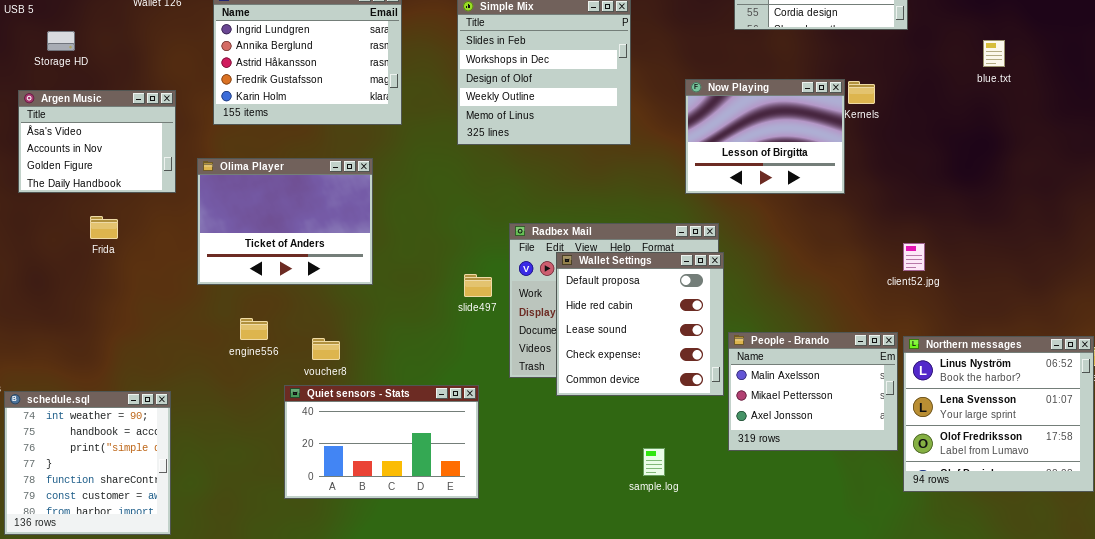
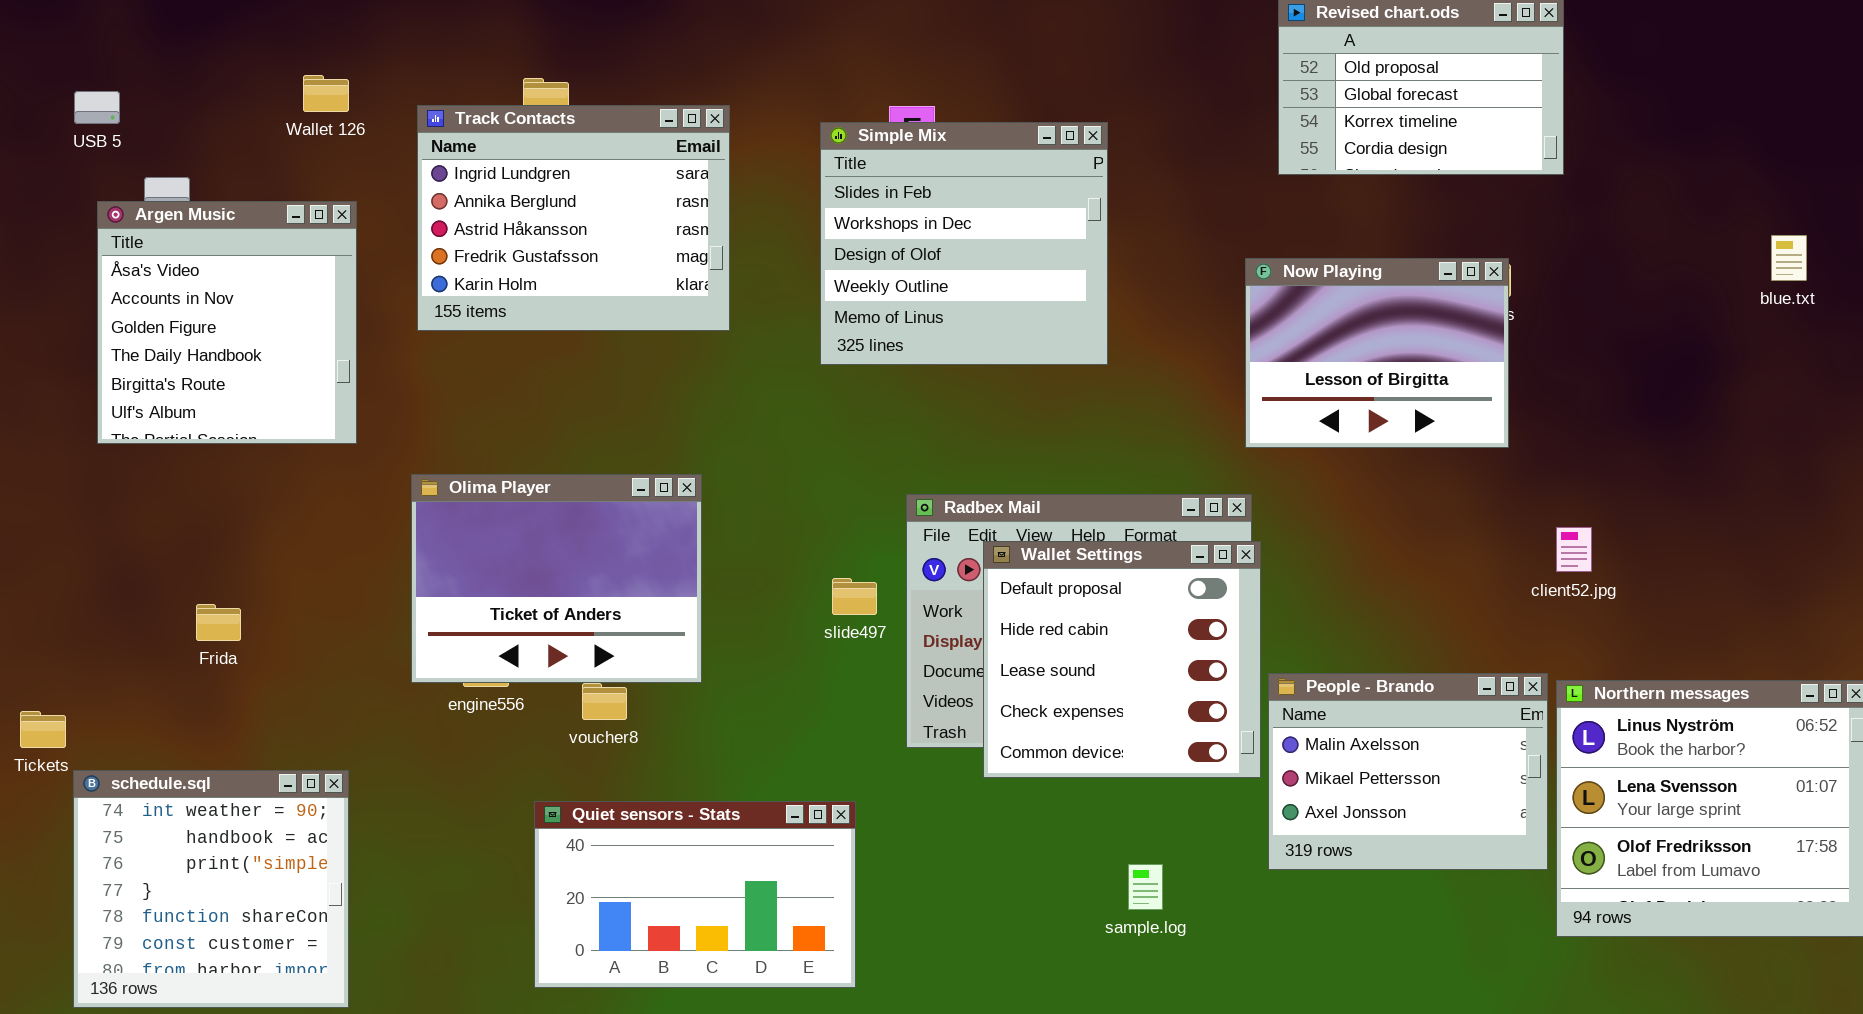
blue.txt: [983,40,1005,67] -> [1771,235,1807,281], moved
Now Playing: [685,79,845,194] -> [1245,258,1509,448], moved
Argen Music: [18,90,176,193] -> [97,201,357,444], resized
Olima Player: [197,158,373,285] -> [411,474,702,683], moved
Frida: [90,216,118,239] -> [196,604,241,641], moved
Quiet sensors - Stats: [284,385,479,499] -> [534,801,856,988], moved

